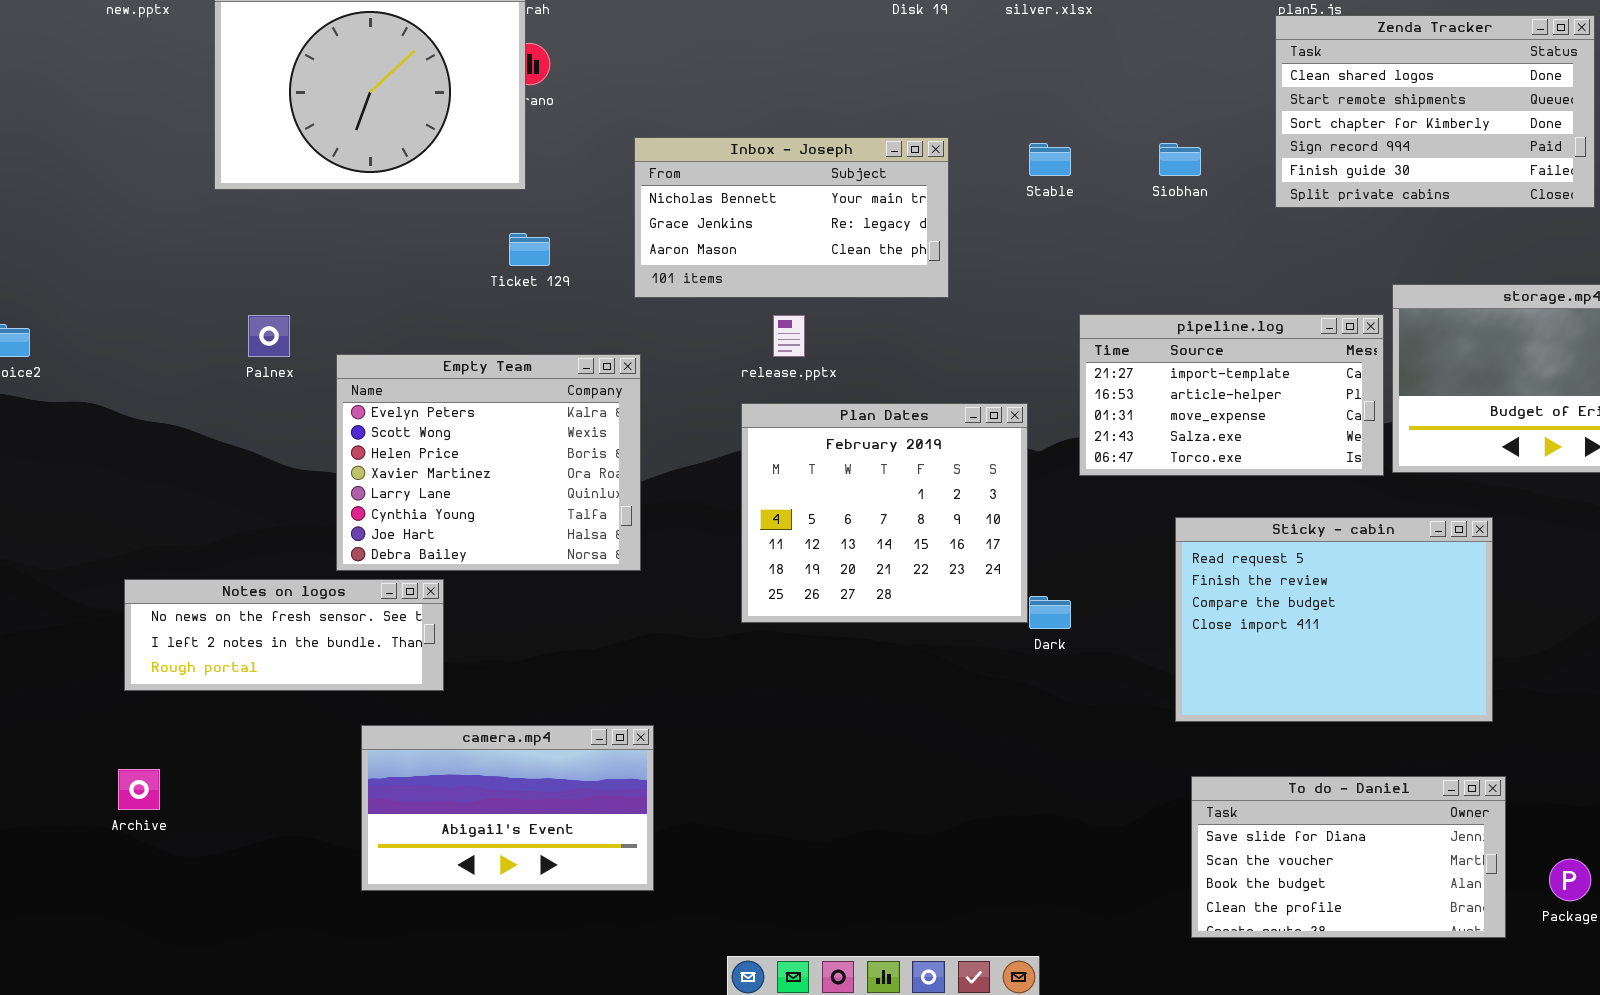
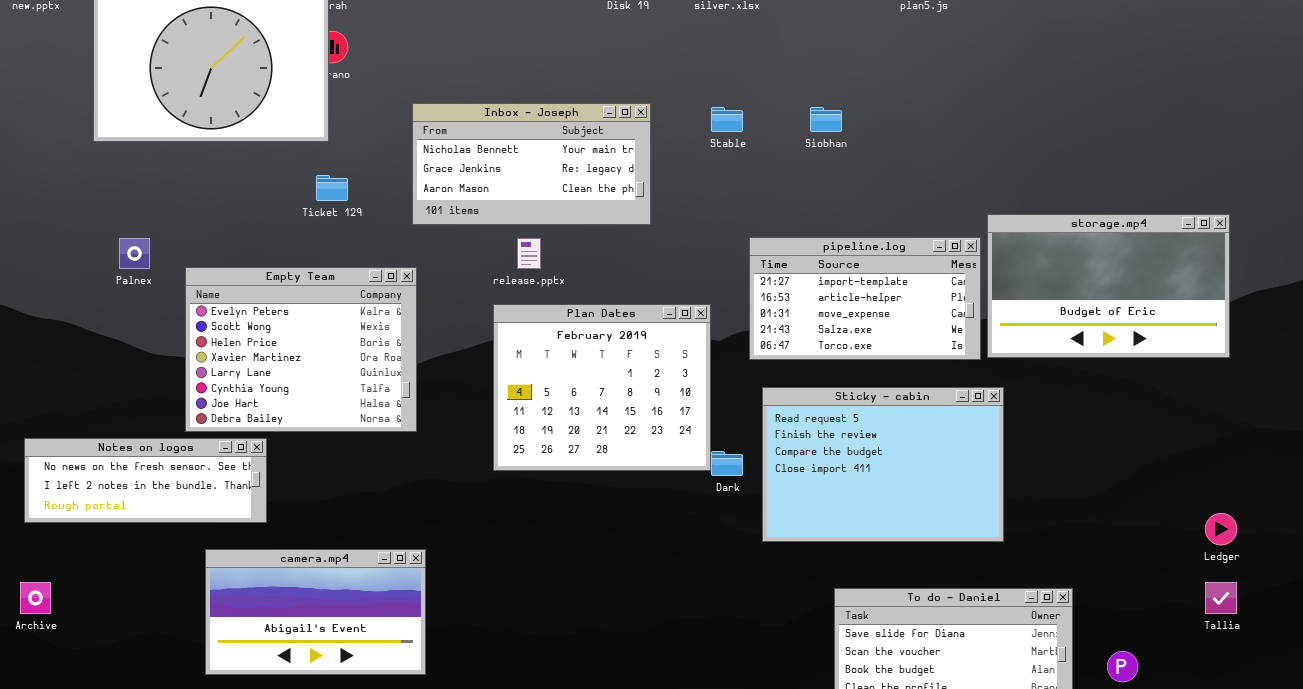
Zenda Tracker: [1275,15,1595,208] -> none, closed
Sticky - cabin: [1175,517,1493,722] -> [762,387,1004,542], moved

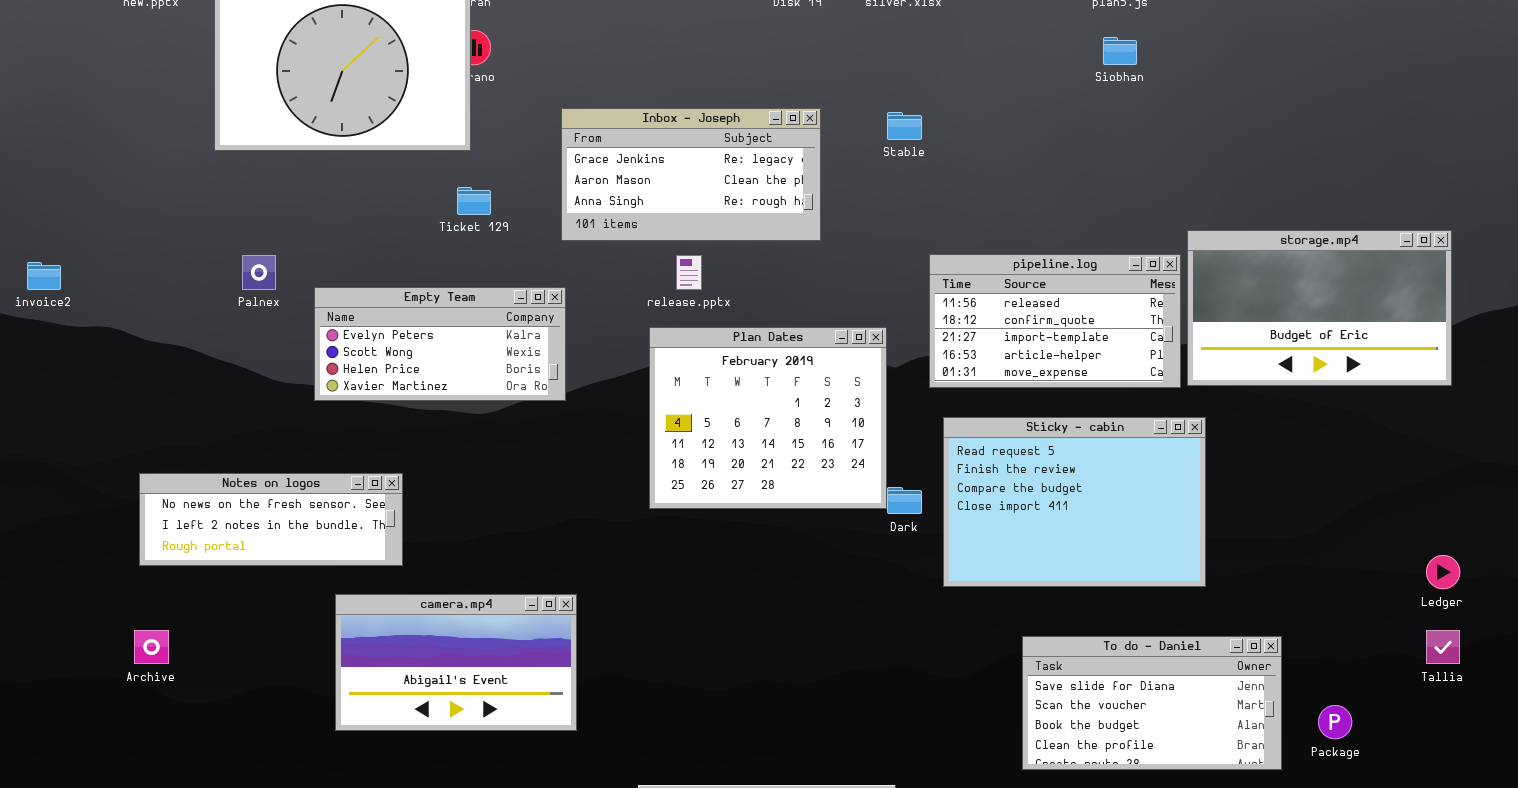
Inbox - Joseph: [412,103,651,225] -> [561,108,821,241], scrolled down 1 row
Siobhan: [810,107,842,132] -> [1103,37,1137,65], moved
pipeline.log: [749,237,981,360] -> [929,254,1181,388], scrolled up 2 rows
Empty Team: [185,267,417,432] -> [314,287,566,401], resized

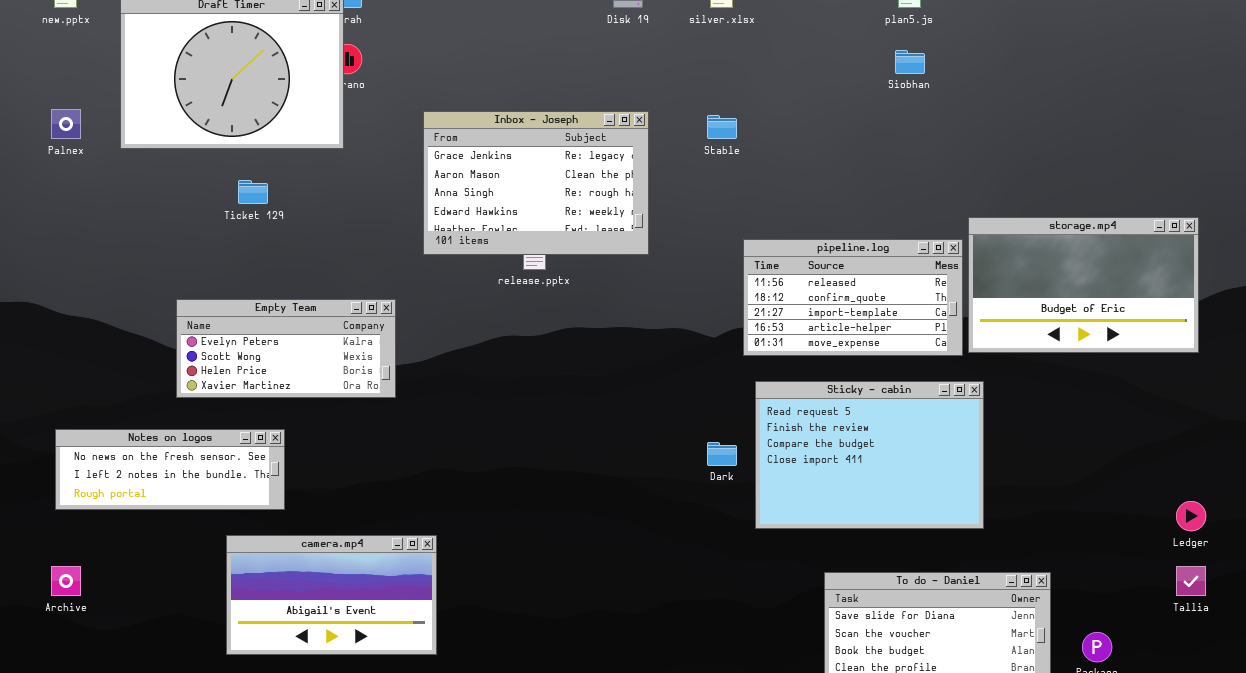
Inbox - Joseph: [561,108,821,241] -> [423,111,649,255], resized
Ticket 129: [457,187,491,215] -> [238,180,268,204], moved
Palnex: [242,255,276,290] -> [51,109,81,139], moved
Empty Team: [314,287,566,401] -> [176,299,396,398], moved
Plan Dates: [649,327,887,509] -> none, closed

